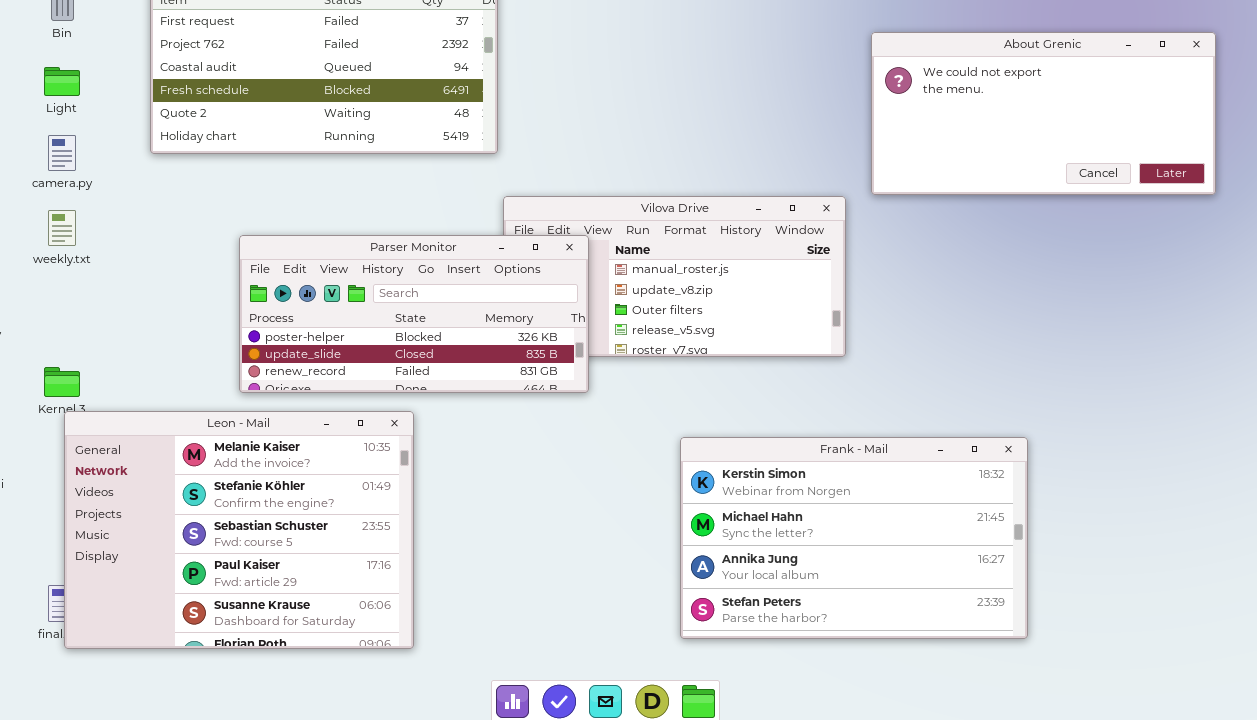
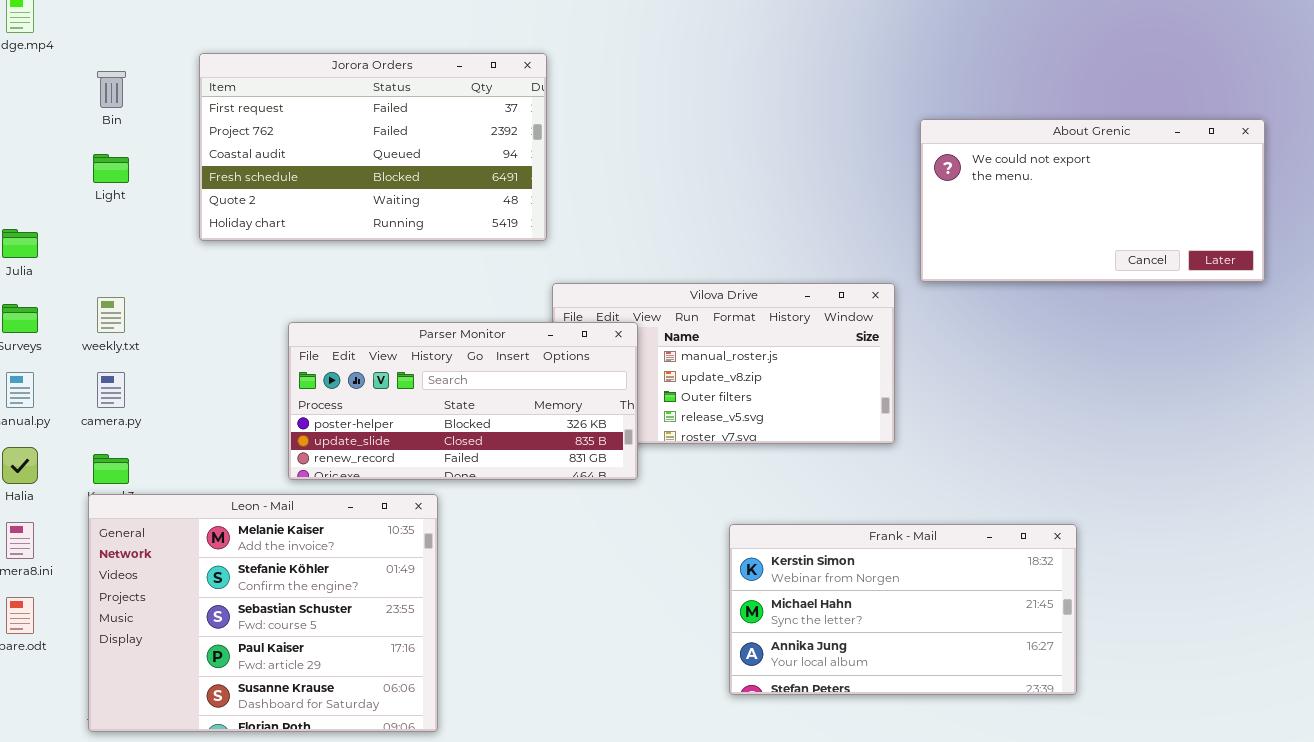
camera.py: [48,135,76,171] -> [97,372,125,408], moved
Leon - Mail: [64,411,414,649] -> [88,494,438,732], moved
Frank - Mail: [680,437,1028,639] -> [729,524,1077,695], resized

